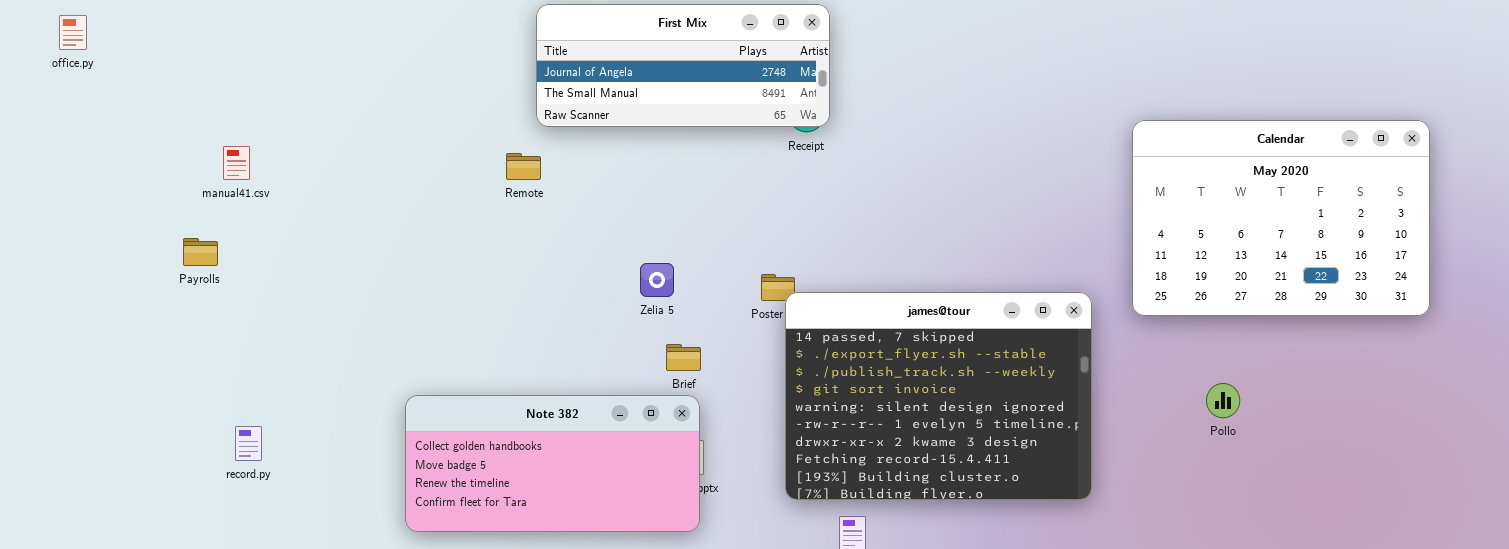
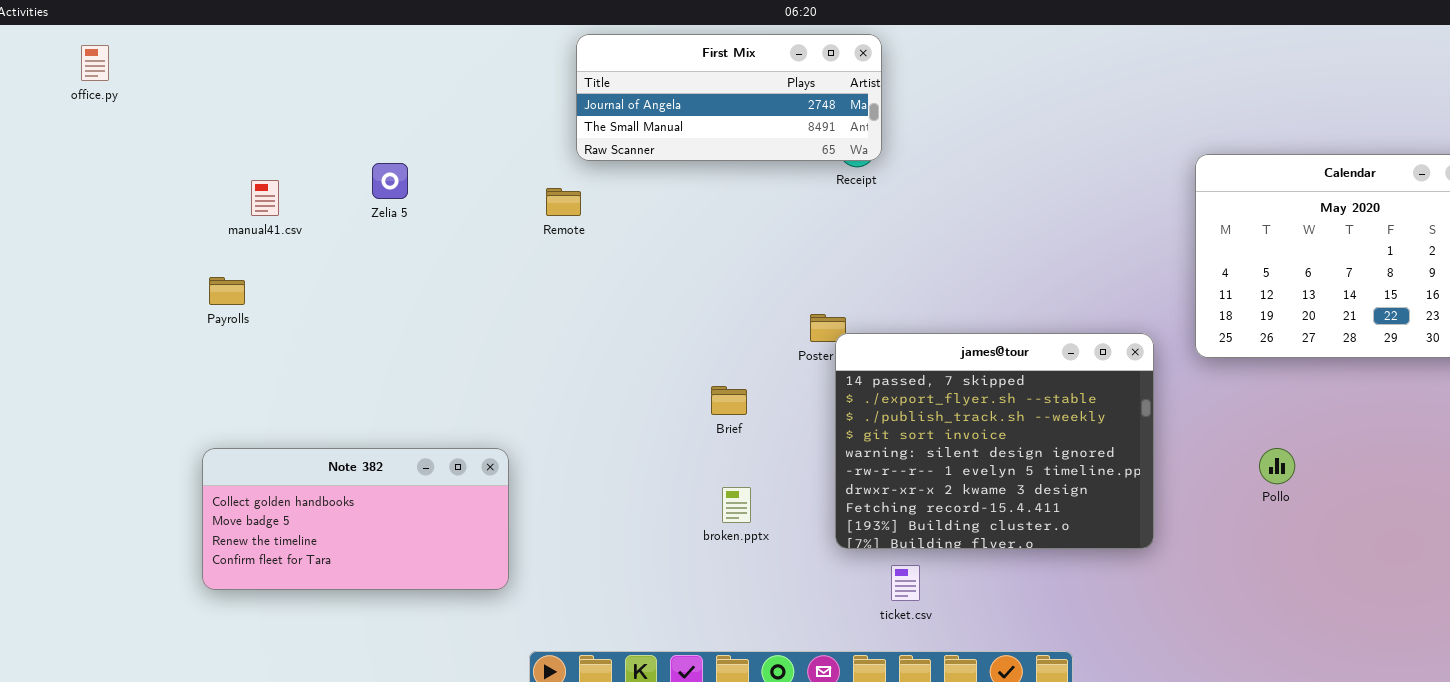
Zelia 5: [640,263,674,297] -> [372,163,408,199], moved
Pollo: [1206,383,1240,418] -> [1259,448,1295,484], moved
Note 382: [405,395,700,532] -> [202,448,509,590], moved

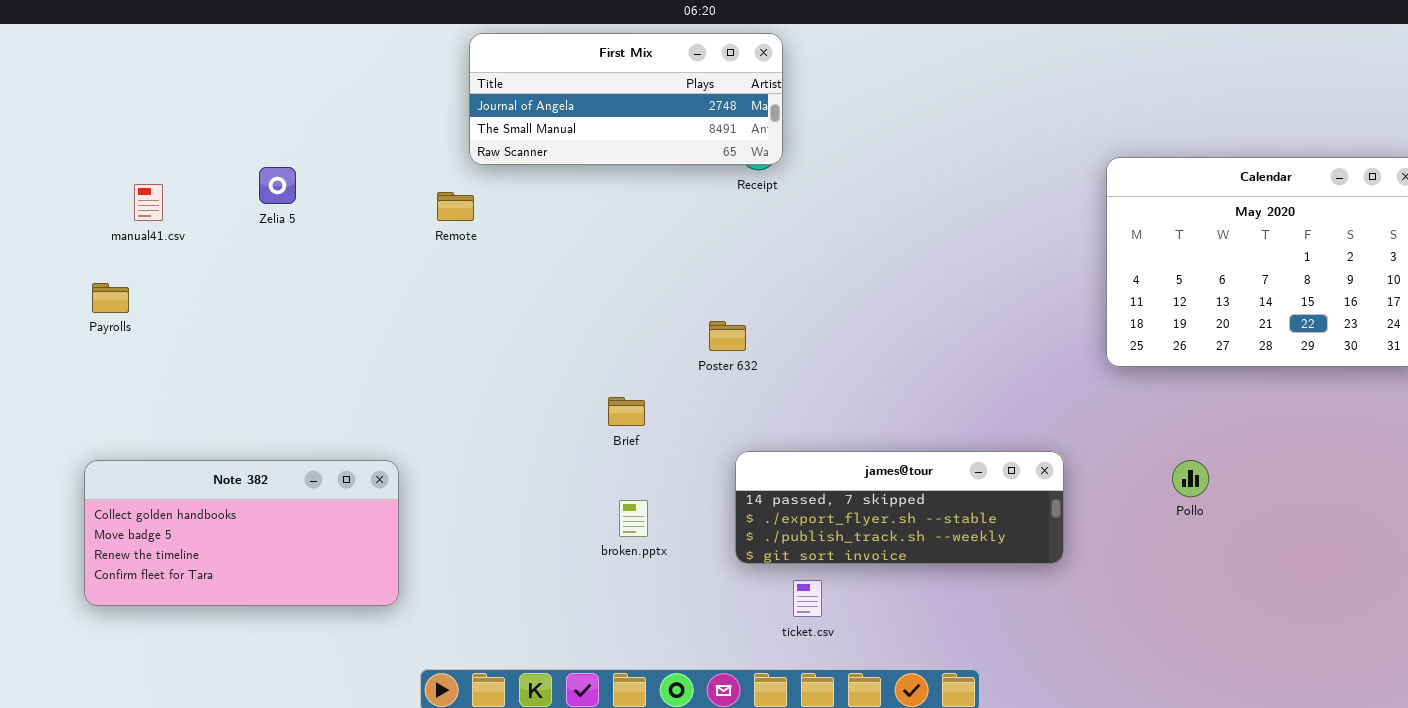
james@tour: [835,333,1154,549] -> [735,451,1064,564], resized

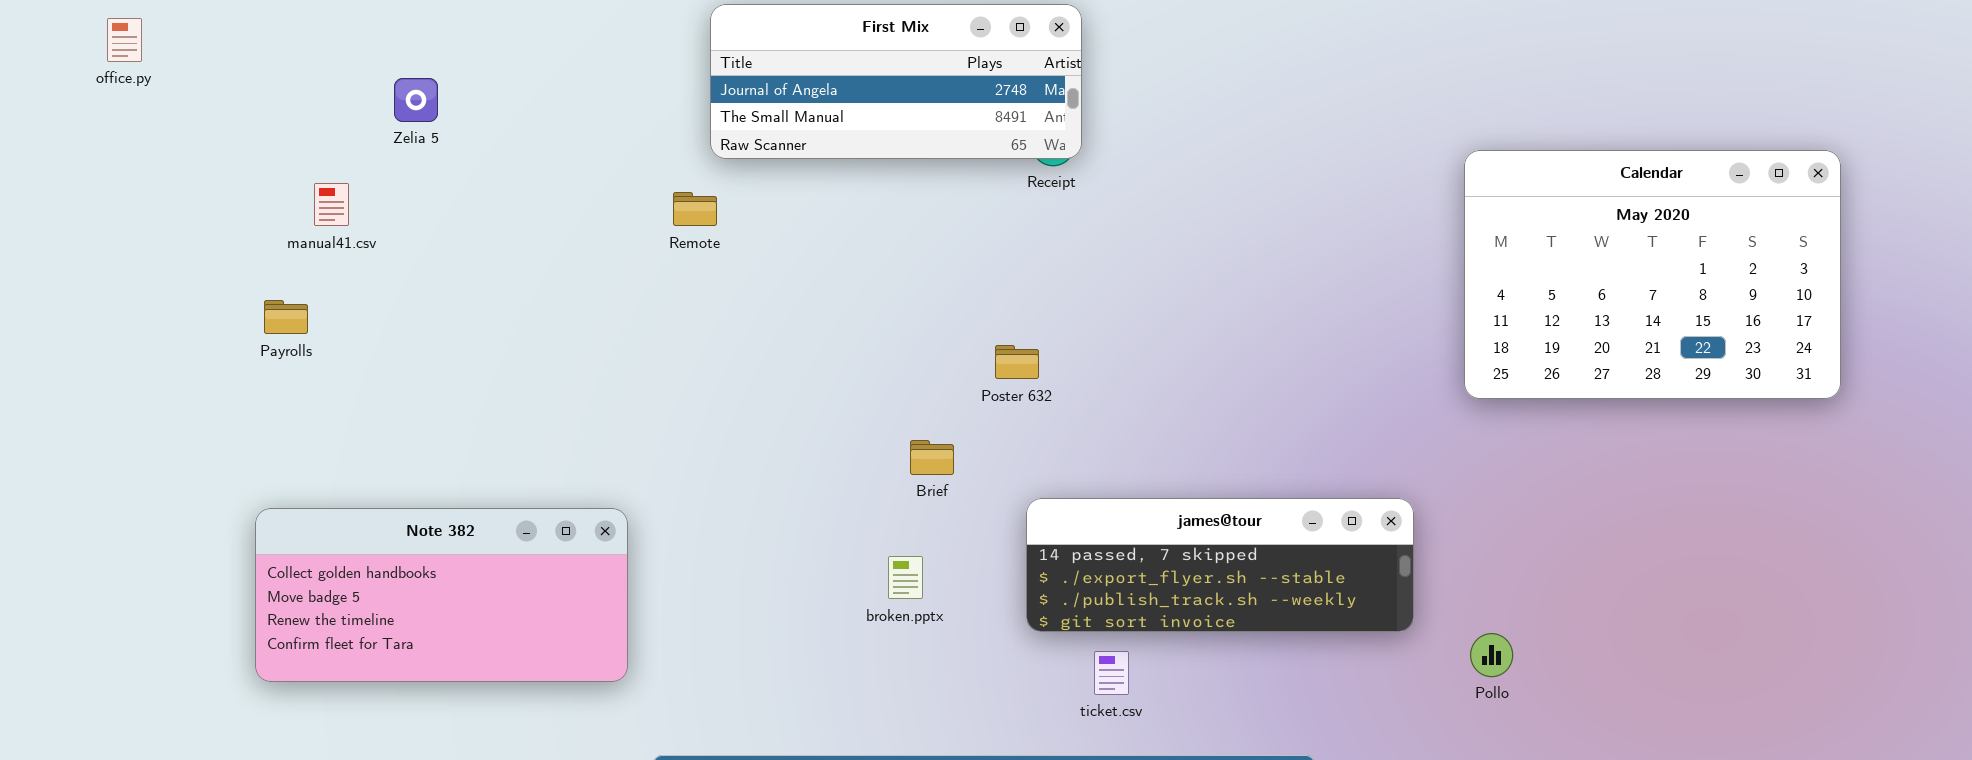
Zelia 5: [259,167,296,204] -> [394,78,438,122], moved
Brief: [608,397,645,426] -> [910,440,954,475], moved
Pollo: [1172,460,1209,497] -> [1470,633,1513,677], moved

